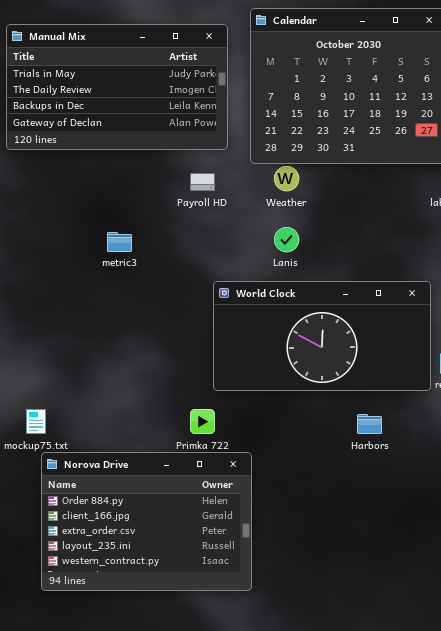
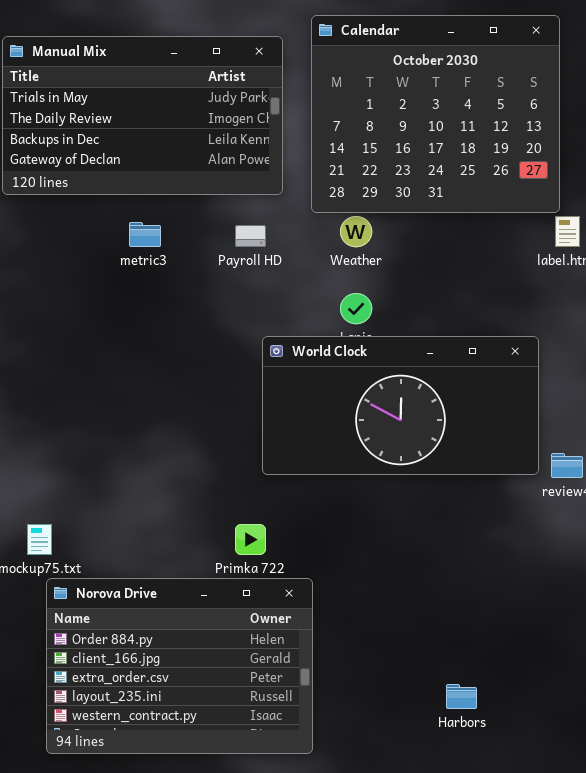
metric3: [107,232,132,252] -> [129,222,161,247], moved
World Clock: [213,281,431,391] -> [262,336,539,475], moved
Harbors: [357,414,382,434] -> [446,684,477,709], moved

